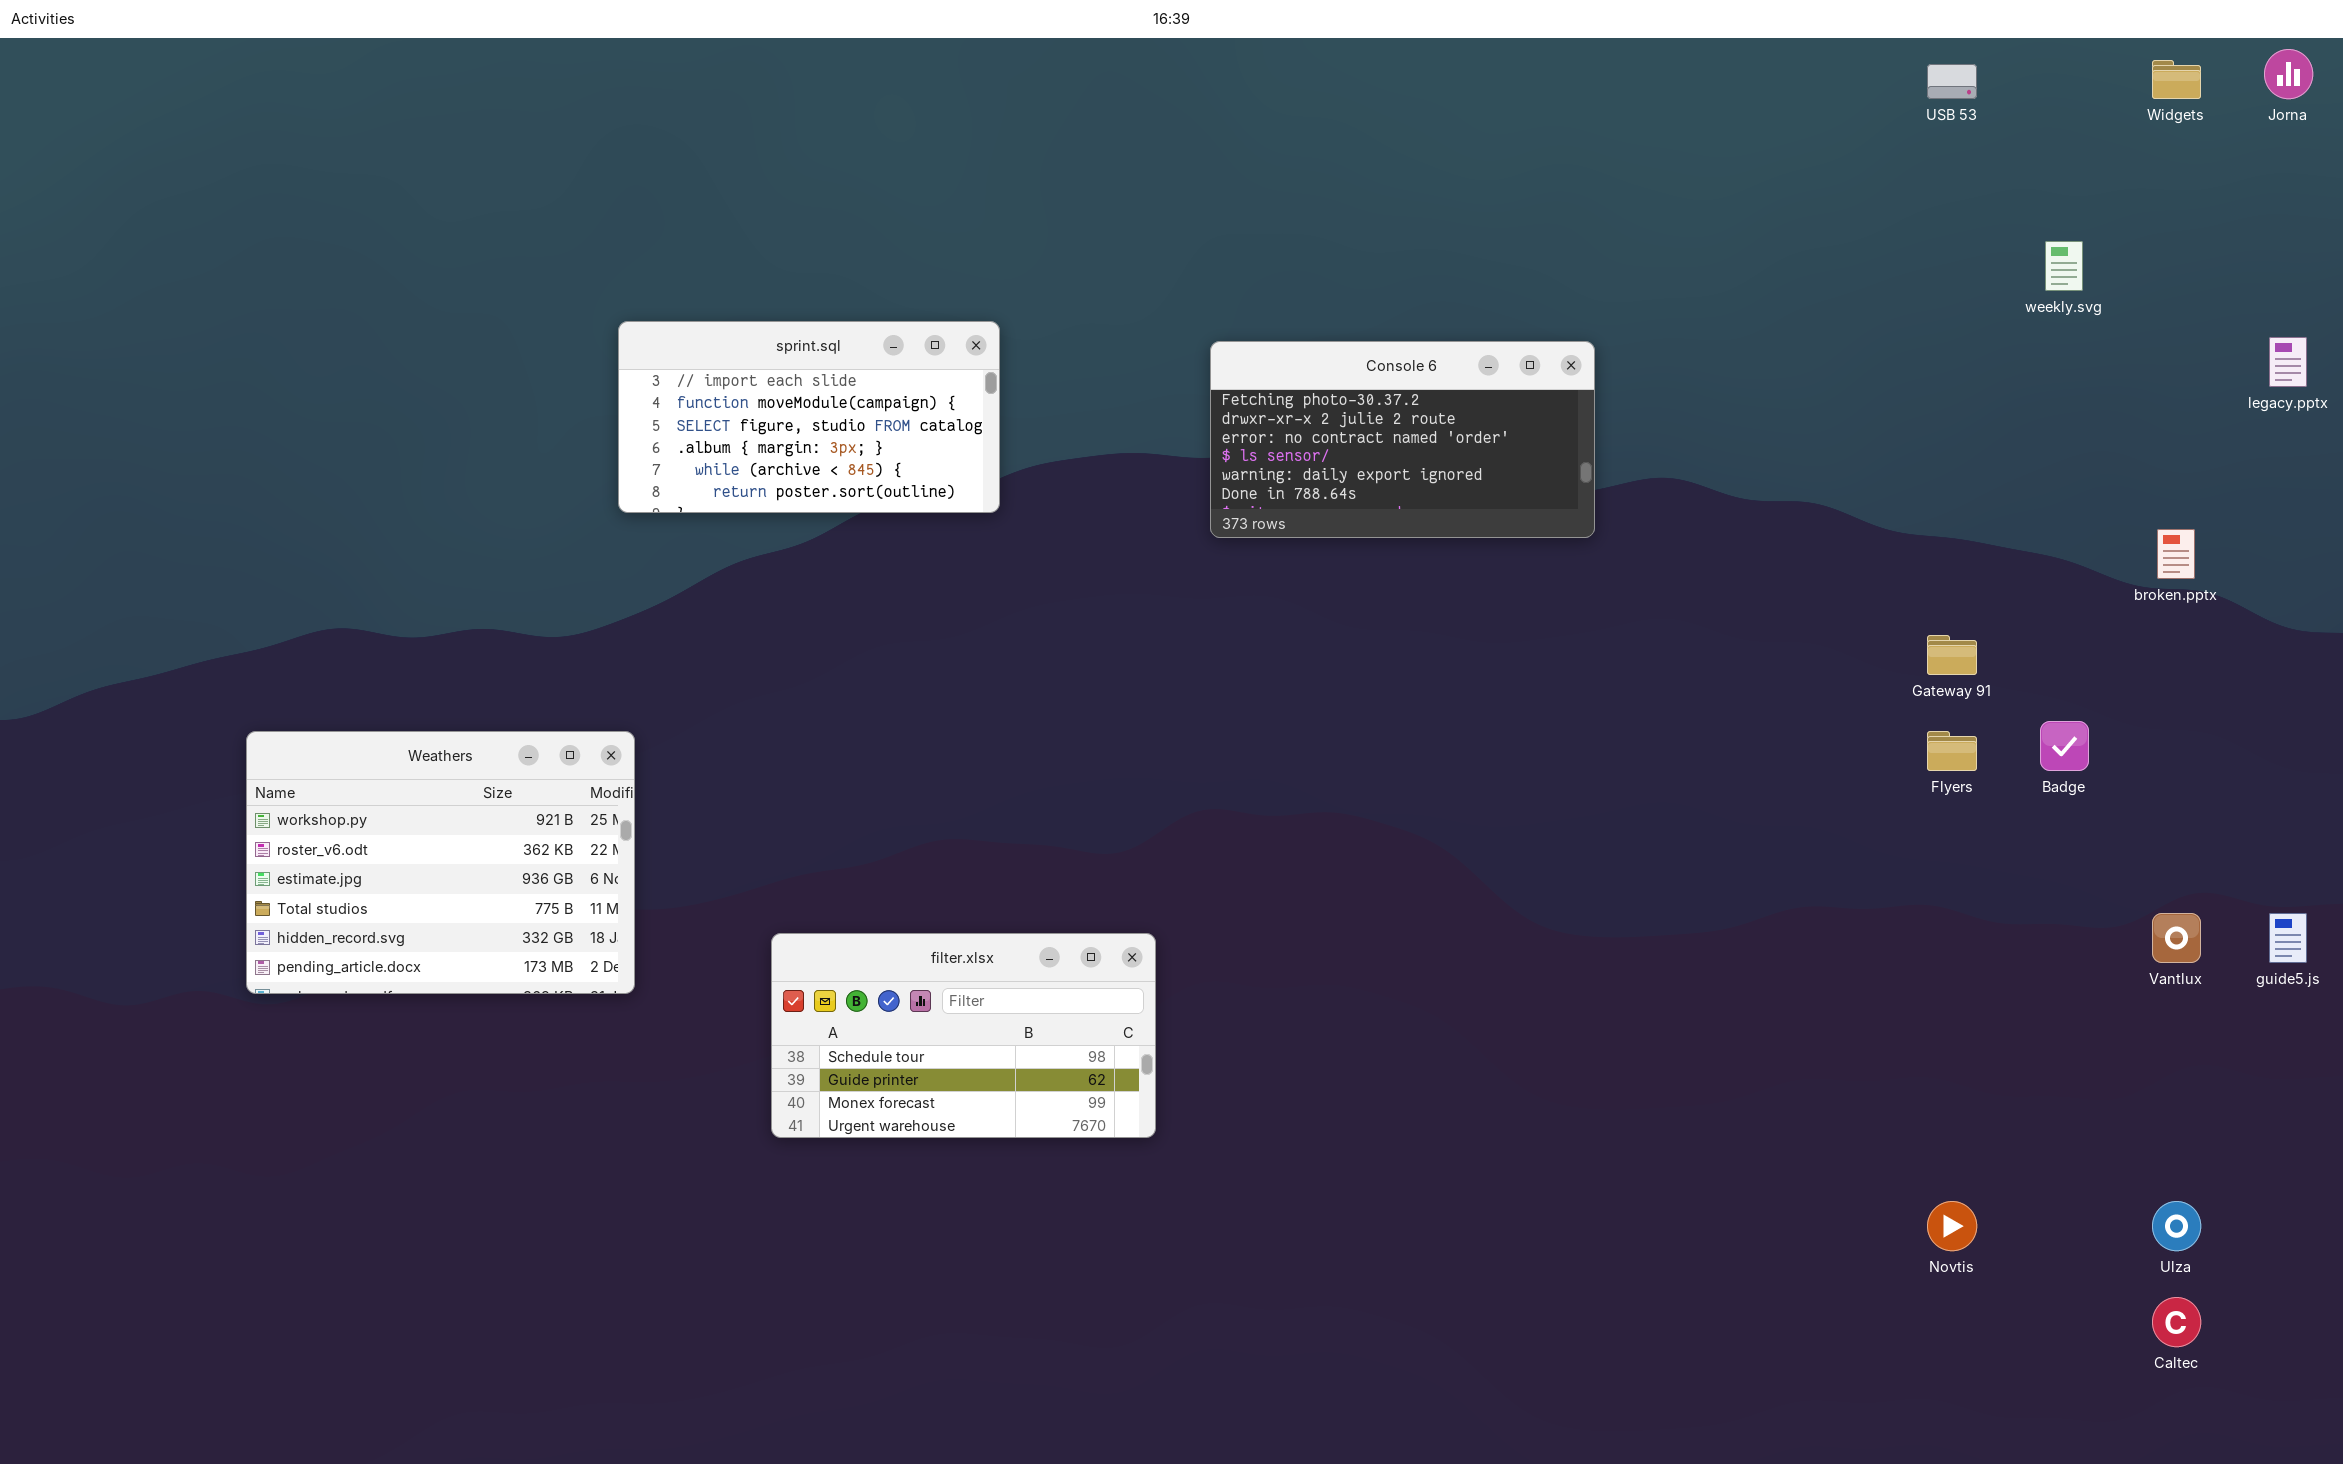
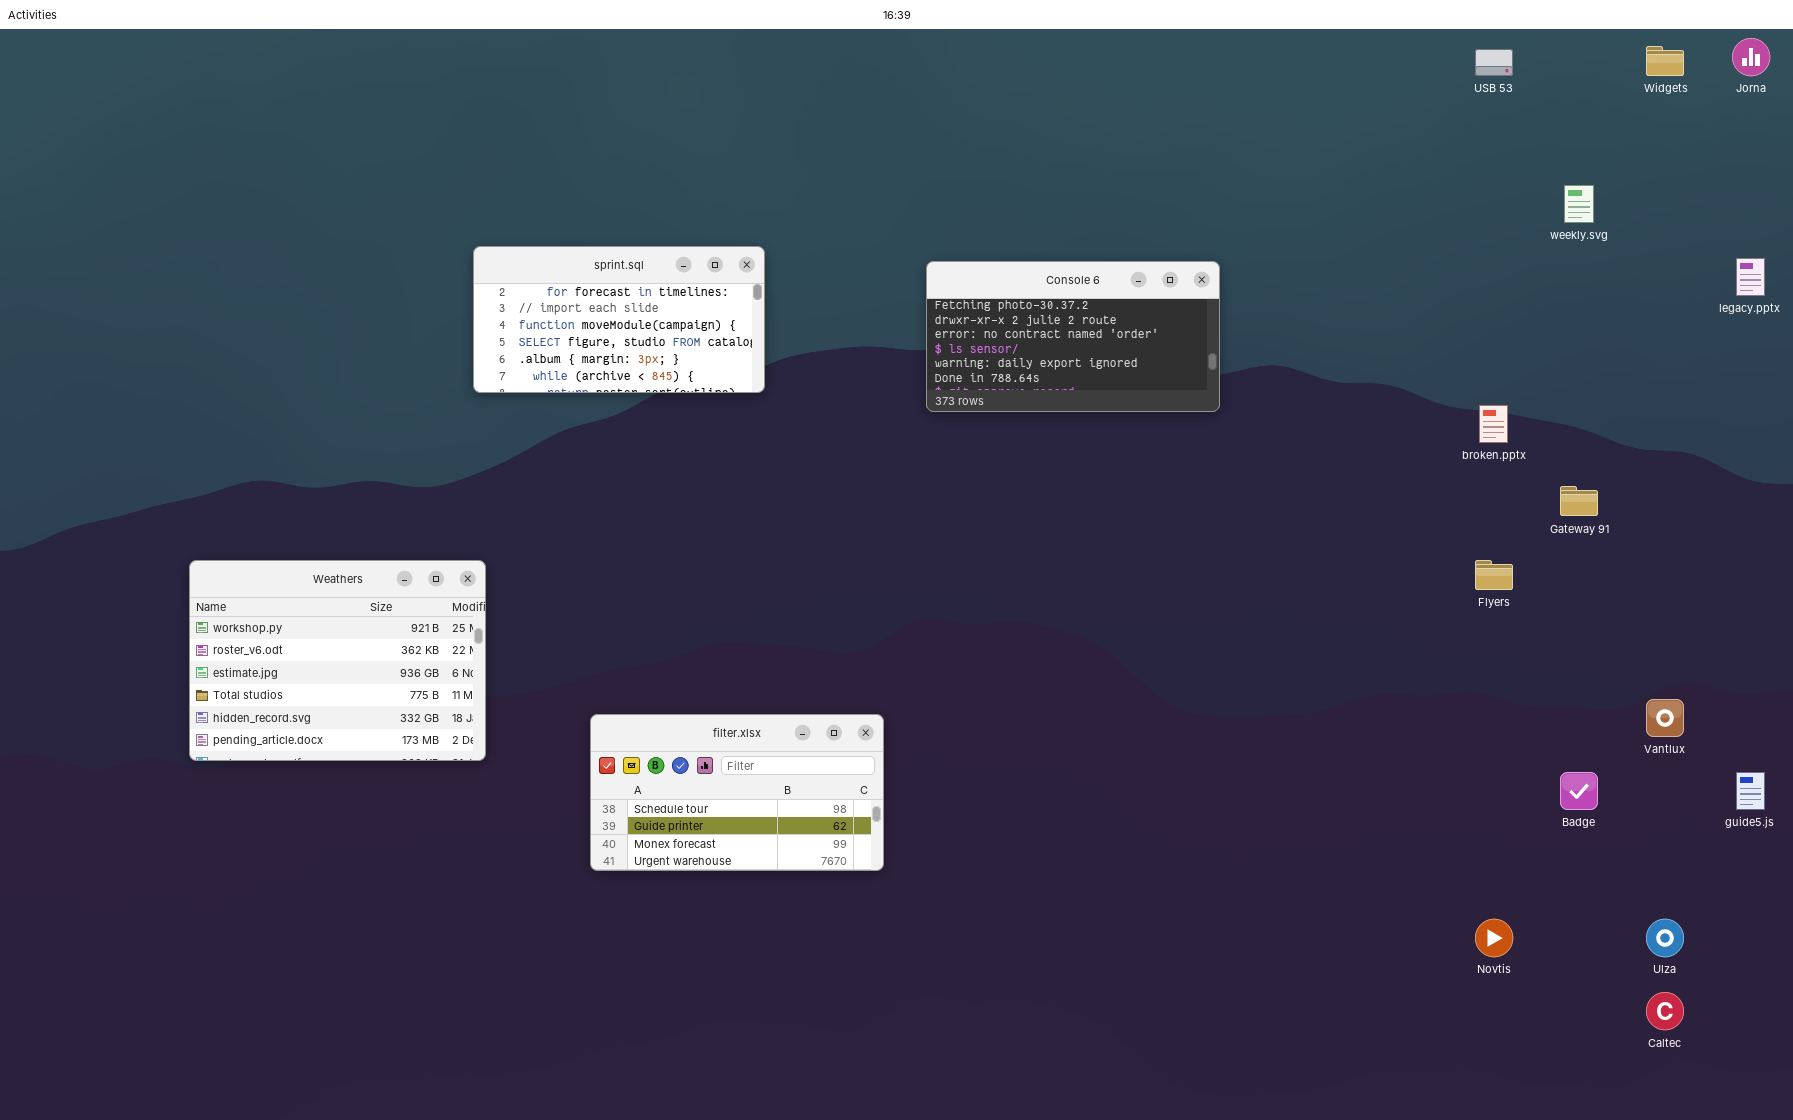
sprint.sql: [618,321,1000,513] -> [473,246,765,393], scrolled up 1 row
broken.pptx: [2157,529,2195,579] -> [1479,405,1508,443], moved
Gateway 91: [1927,635,1977,675] -> [1560,486,1598,516], moved
Badge: [2040,721,2089,771] -> [1560,772,1598,810], moved
guide5.js: [2269,913,2307,963] -> [1736,772,1765,810], moved

